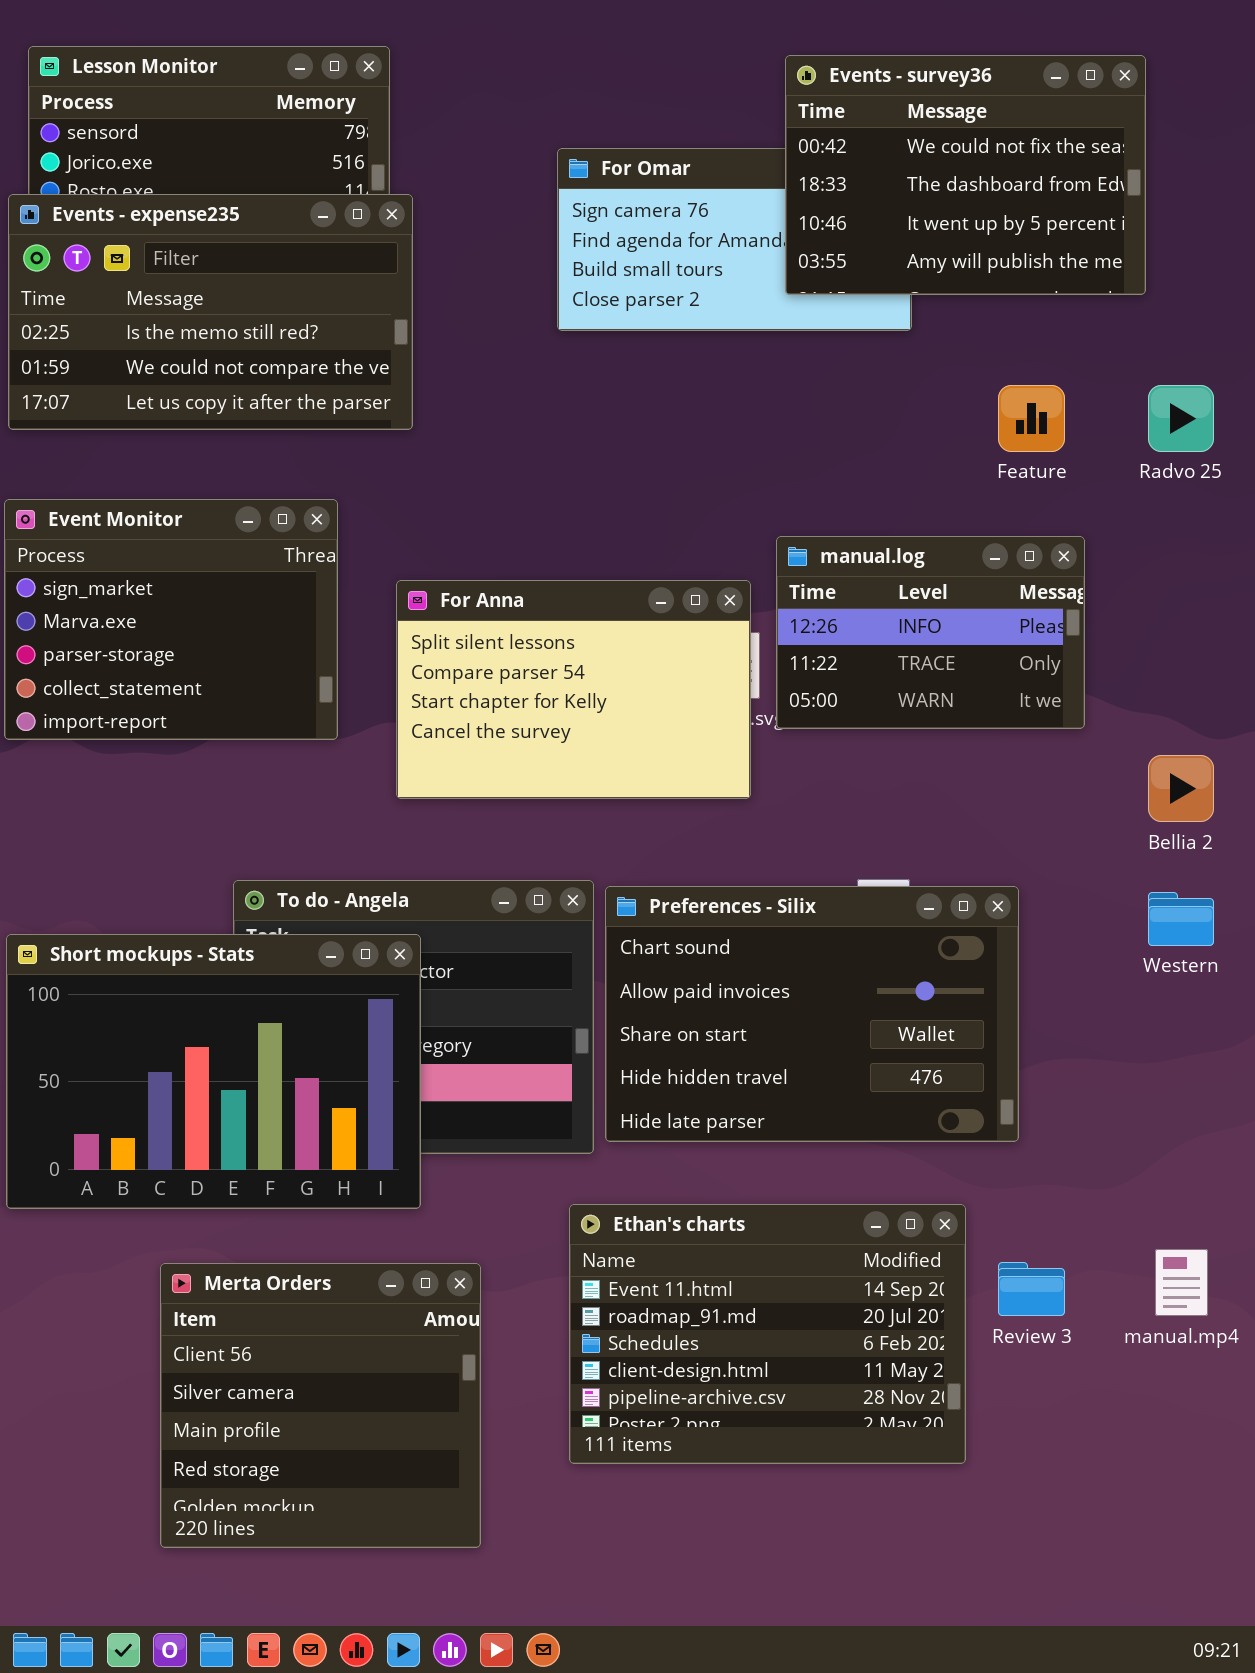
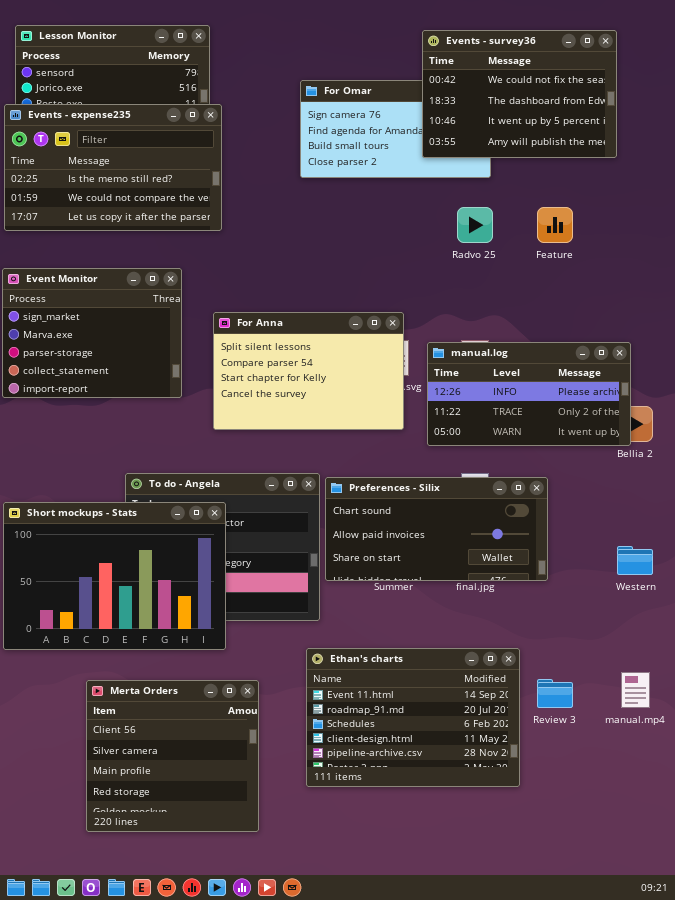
Radvo 25: [1148,385,1214,452] -> [457,207,493,243], moved
manual.log: [776,536,1085,729] -> [427,342,631,446], moved, resized
Preferences - Silix: [605,886,1019,1142] -> [325,477,548,581], resized
Western: [1148,892,1214,946] -> [617,546,653,575], moved

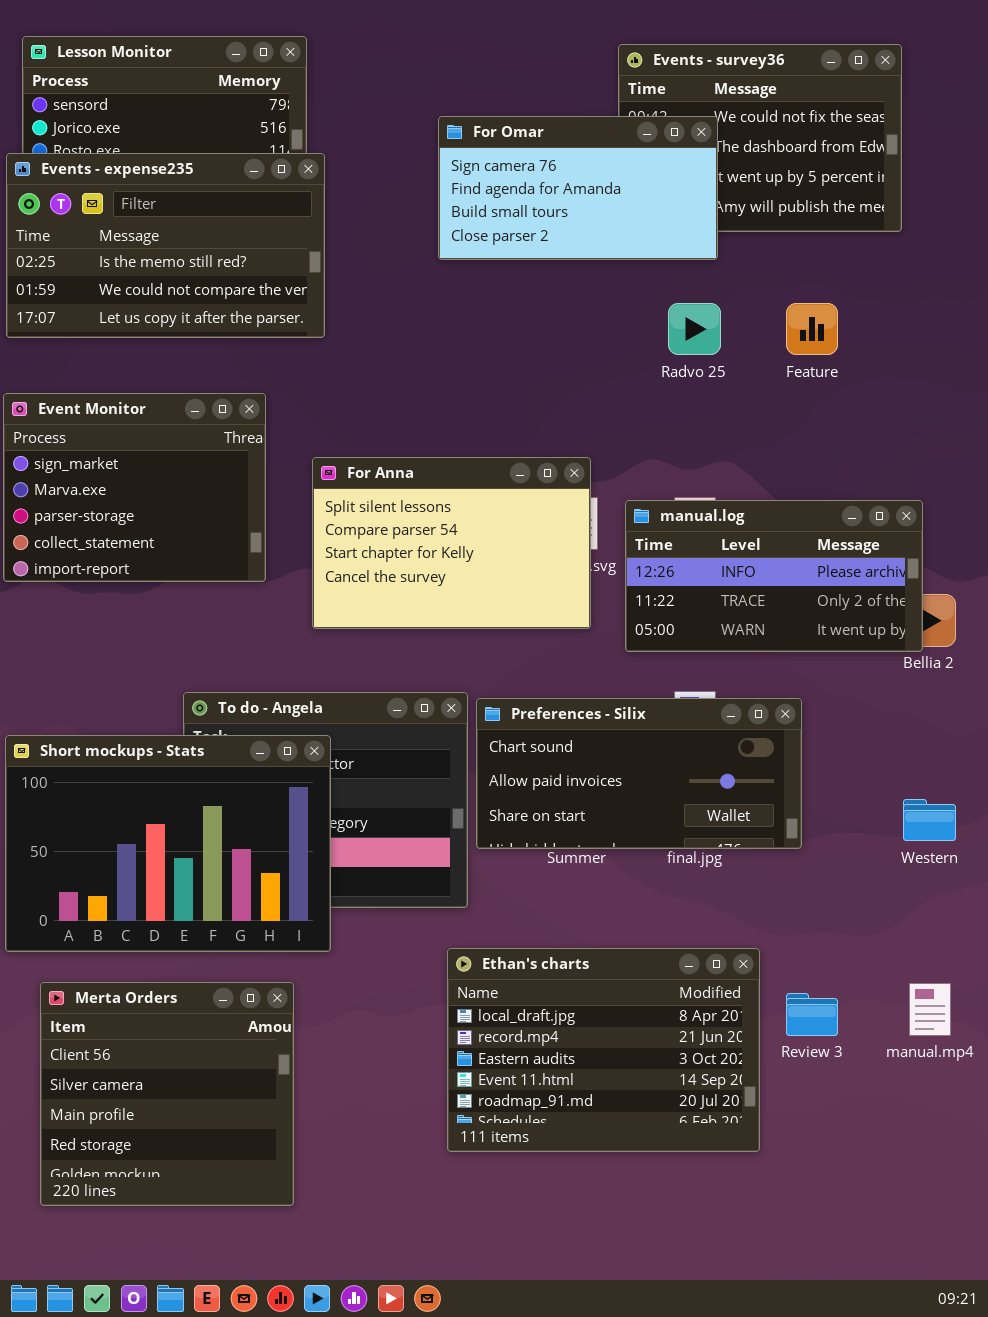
For Omar: [300,80,491,178] -> [438,116,718,260], raised
Ethan's charts: [306,648,520,787] -> [447,948,760,1152], scrolled up 3 rows
Merta Orders: [86,680,259,832] -> [40,982,294,1206], moved

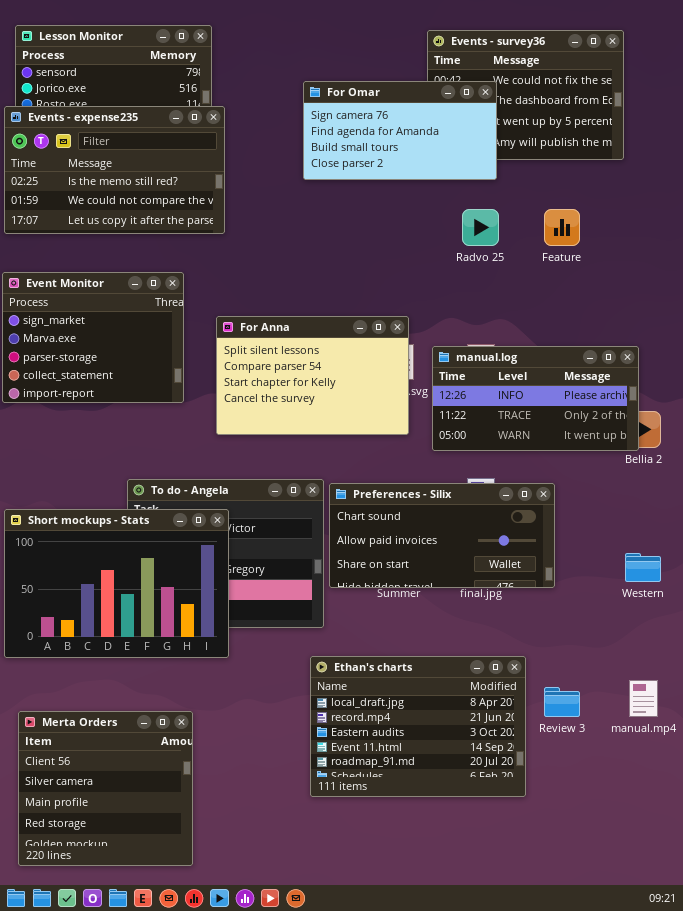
Merta Orders: [40,982,294,1206] -> [18,711,193,866], moved

